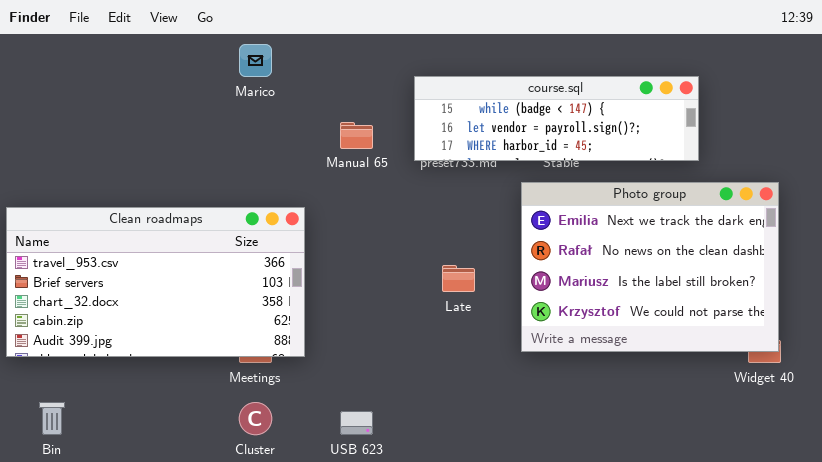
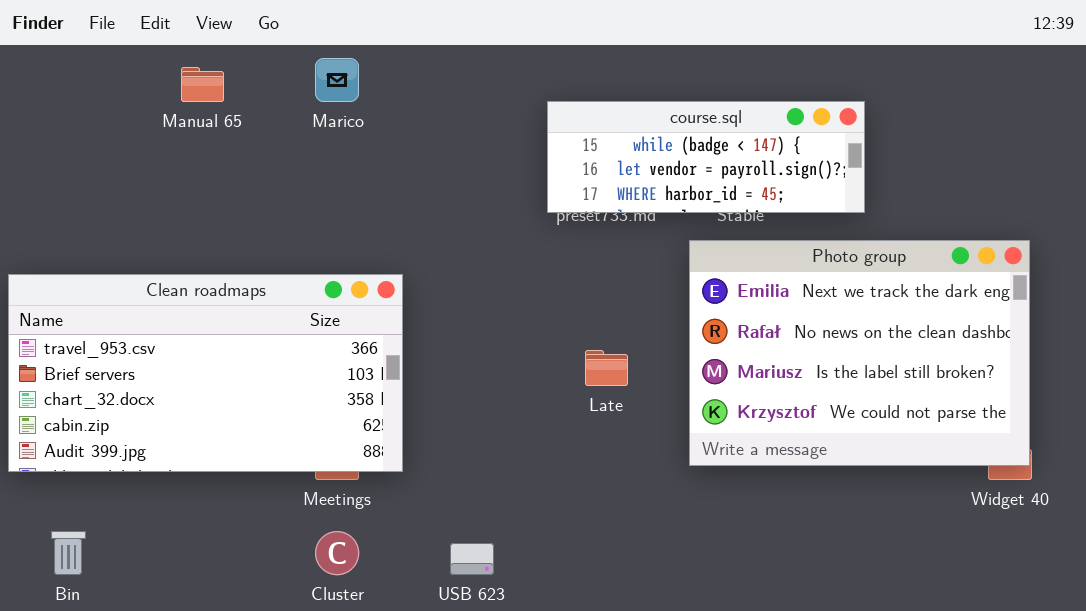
course.sql: [414,76,699,161] -> [547,101,865,213], resized
Manual 65: [340,122,373,149] -> [181,67,224,102], moved

